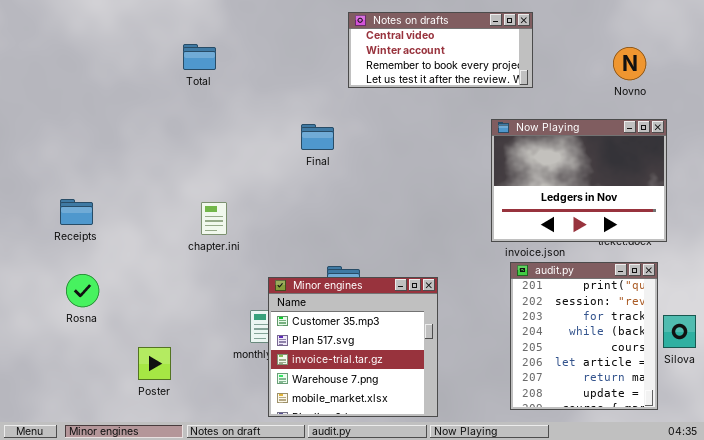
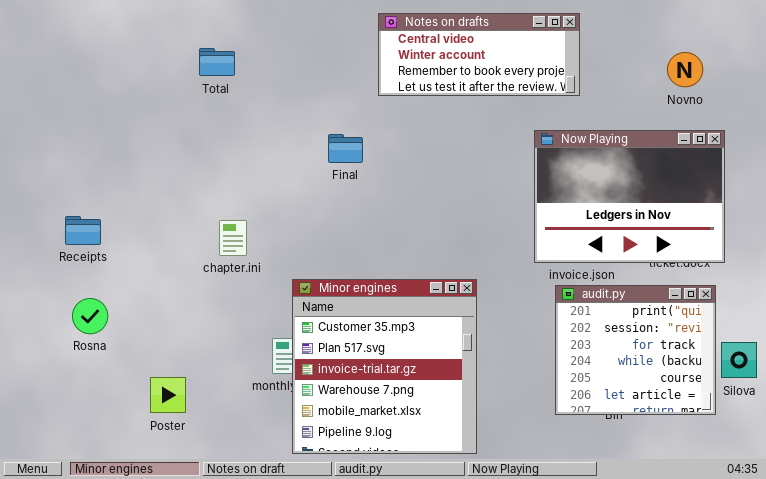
audit.py: [510,262,658,410] -> [555,285,716,415], resized
Minor engines: [268,277,438,417] -> [292,279,477,454], resized

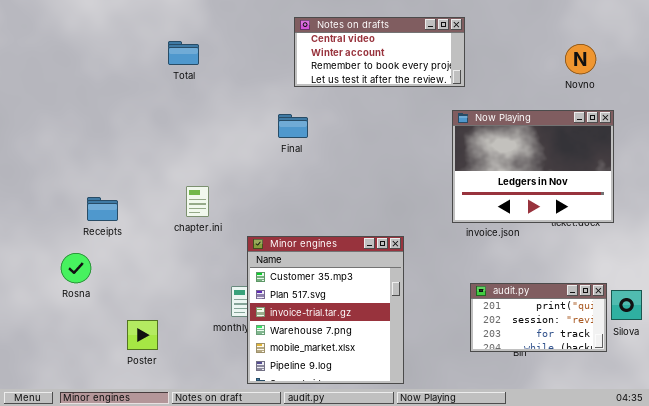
Notes on drafts: [378,13,580,96] -> [294,17,465,87], moved
Receipts: [65,216,101,245] -> [87,197,118,221], moved
audit.py: [555,285,716,415] -> [470,283,607,352], resized

